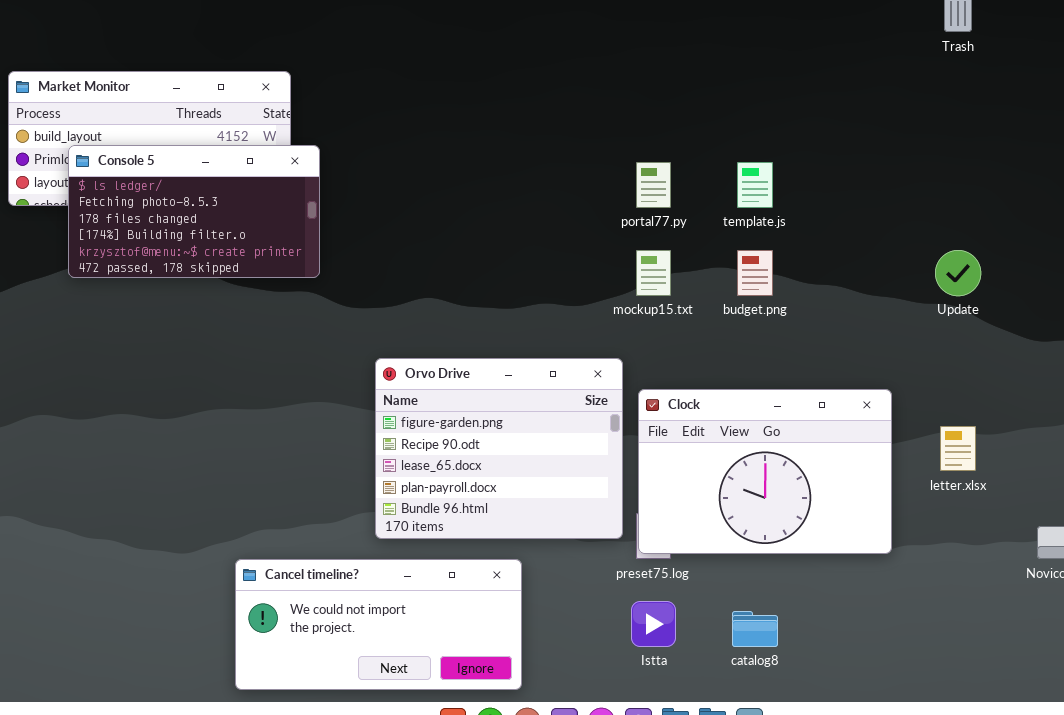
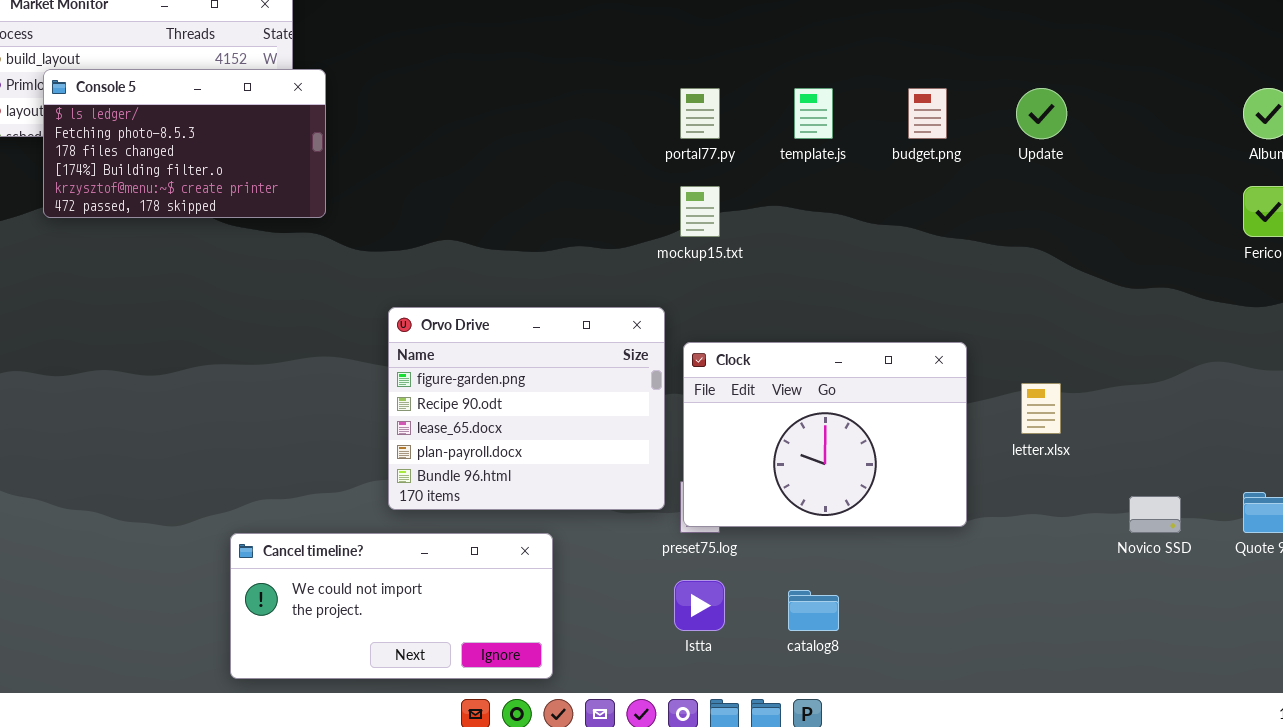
budget.png: [737,250,773,296] -> [908,88,947,139], moved
Update: [935,250,981,296] -> [1016,88,1067,139], moved

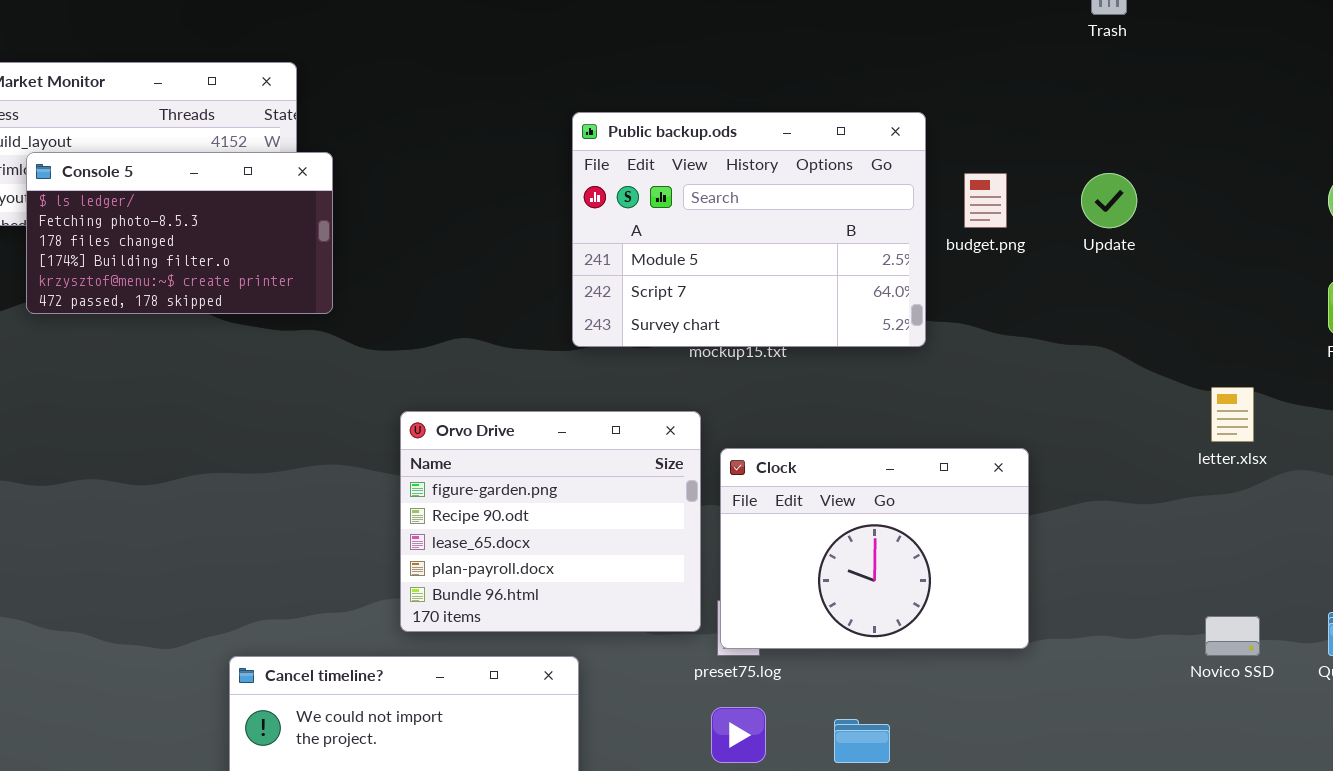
Public backup.ods: none -> [572,112,926,347], opened
letter.xlsx: [1021,383,1061,434] -> [1211,387,1254,442], moved

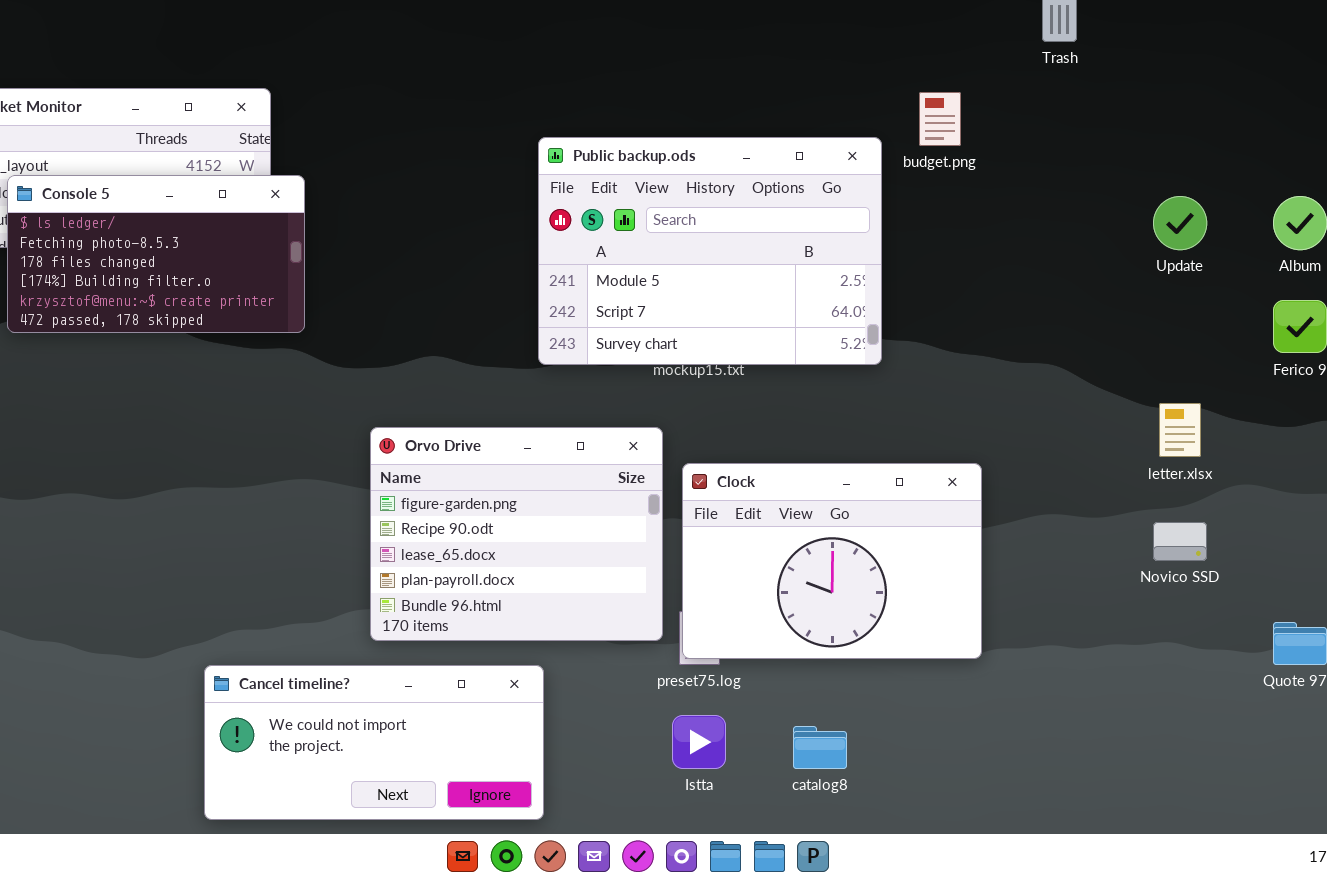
budget.png: [964,173,1007,228] -> [919,92,961,146], moved
Update: [1081,173,1137,228] -> [1153,196,1207,250], moved
Novico SSD: [1205,616,1260,656] -> [1153,522,1207,561], moved

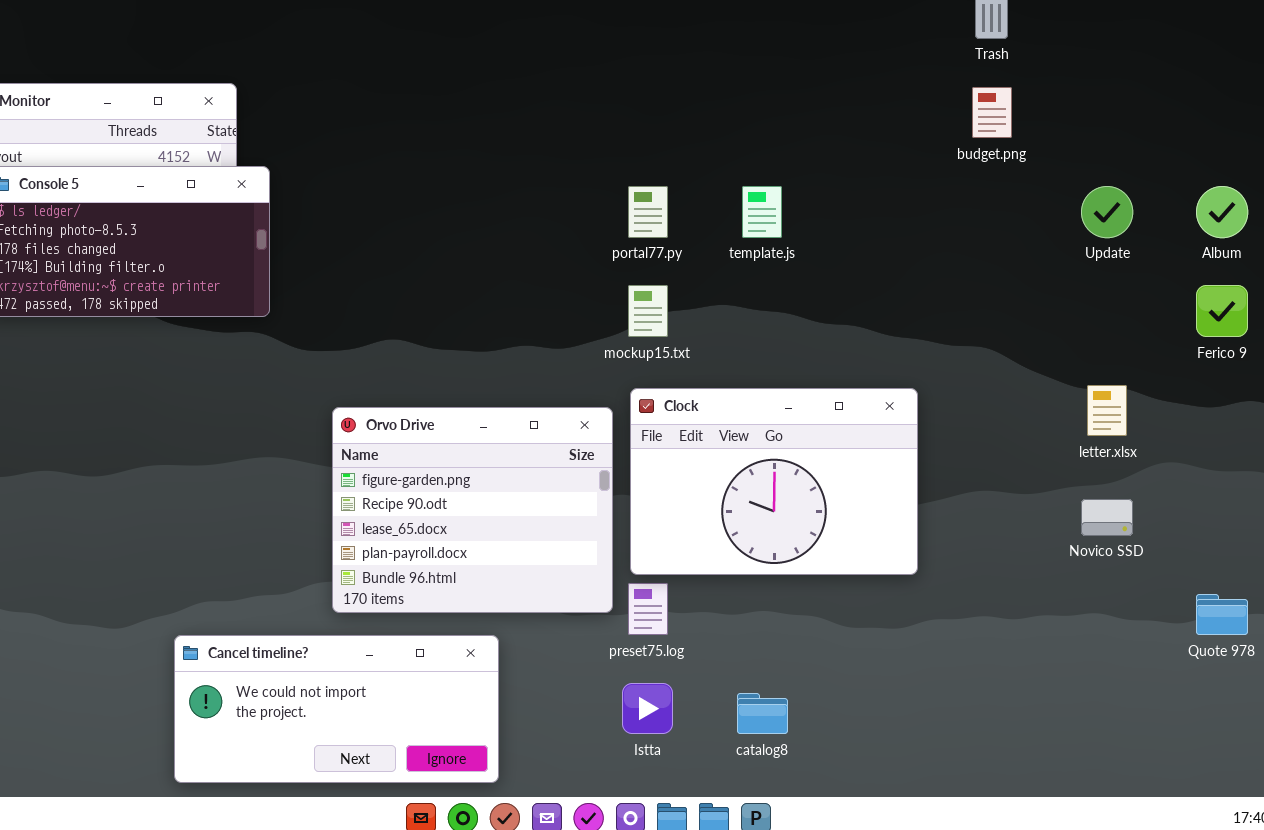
budget.png: [919,92,961,146] -> [972,87,1012,138], moved
Public backup.ods: [538,137,882,365] -> none, closed
Clock: [682,463,982,659] -> [630,388,918,575], moved

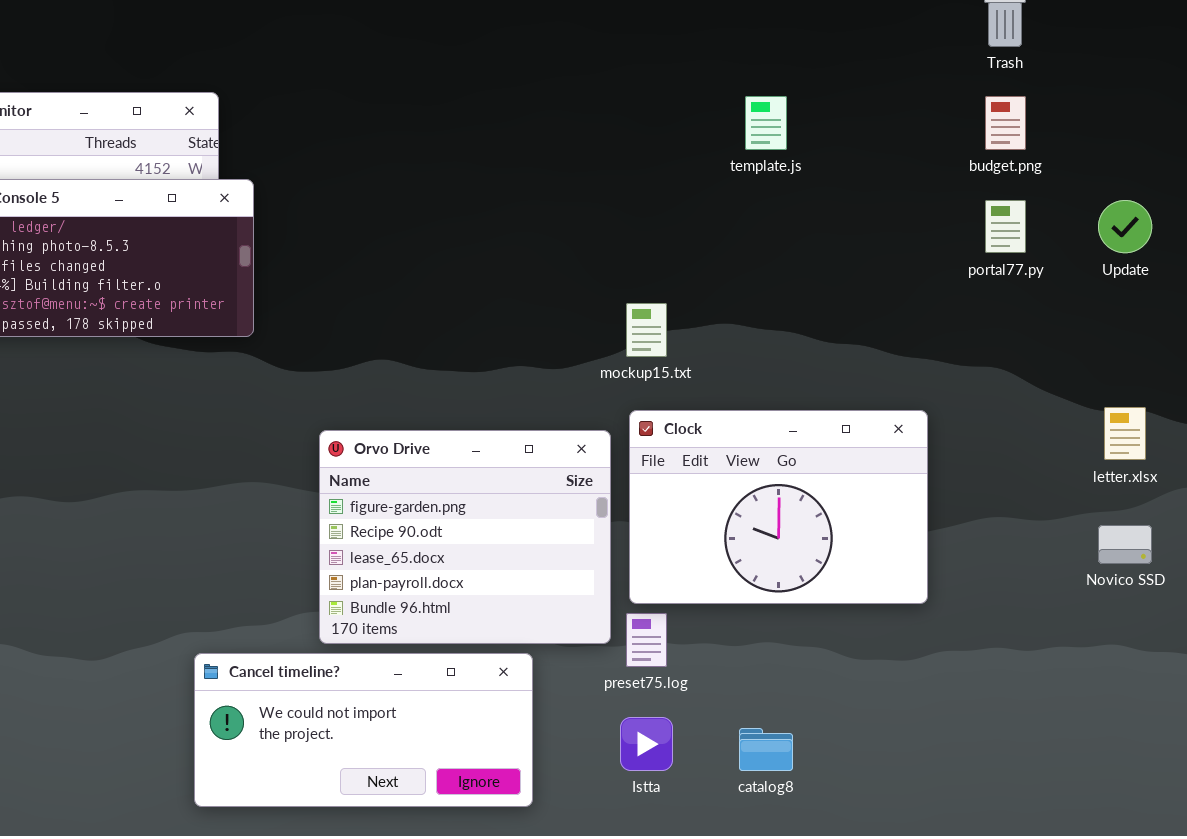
portal77.py: [628,186,668,238] -> [985,200,1026,253], moved
template.js: [742,186,782,238] -> [745,96,787,150], moved
Cancel timeline?: [174,635,499,783] -> [194,653,533,807], moved

